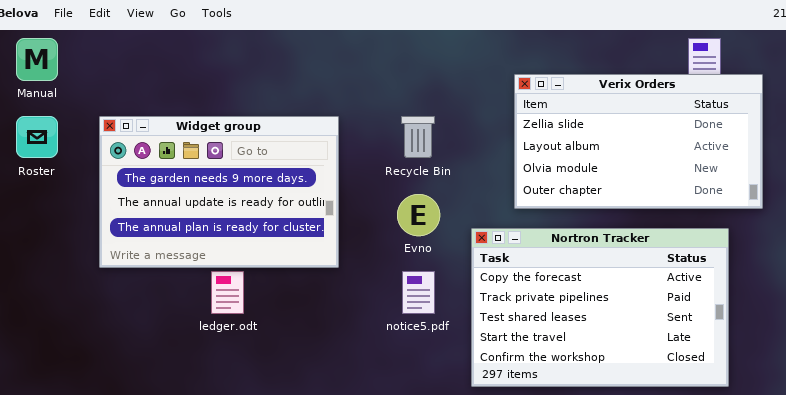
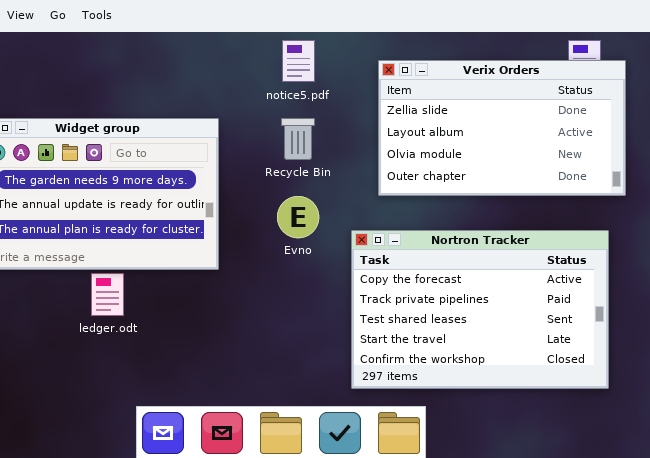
Verix Orders: [514,74,763,209] -> [378,60,626,196], moved
notice5.pdf: [402,271,435,314] -> [282,40,315,82], moved

